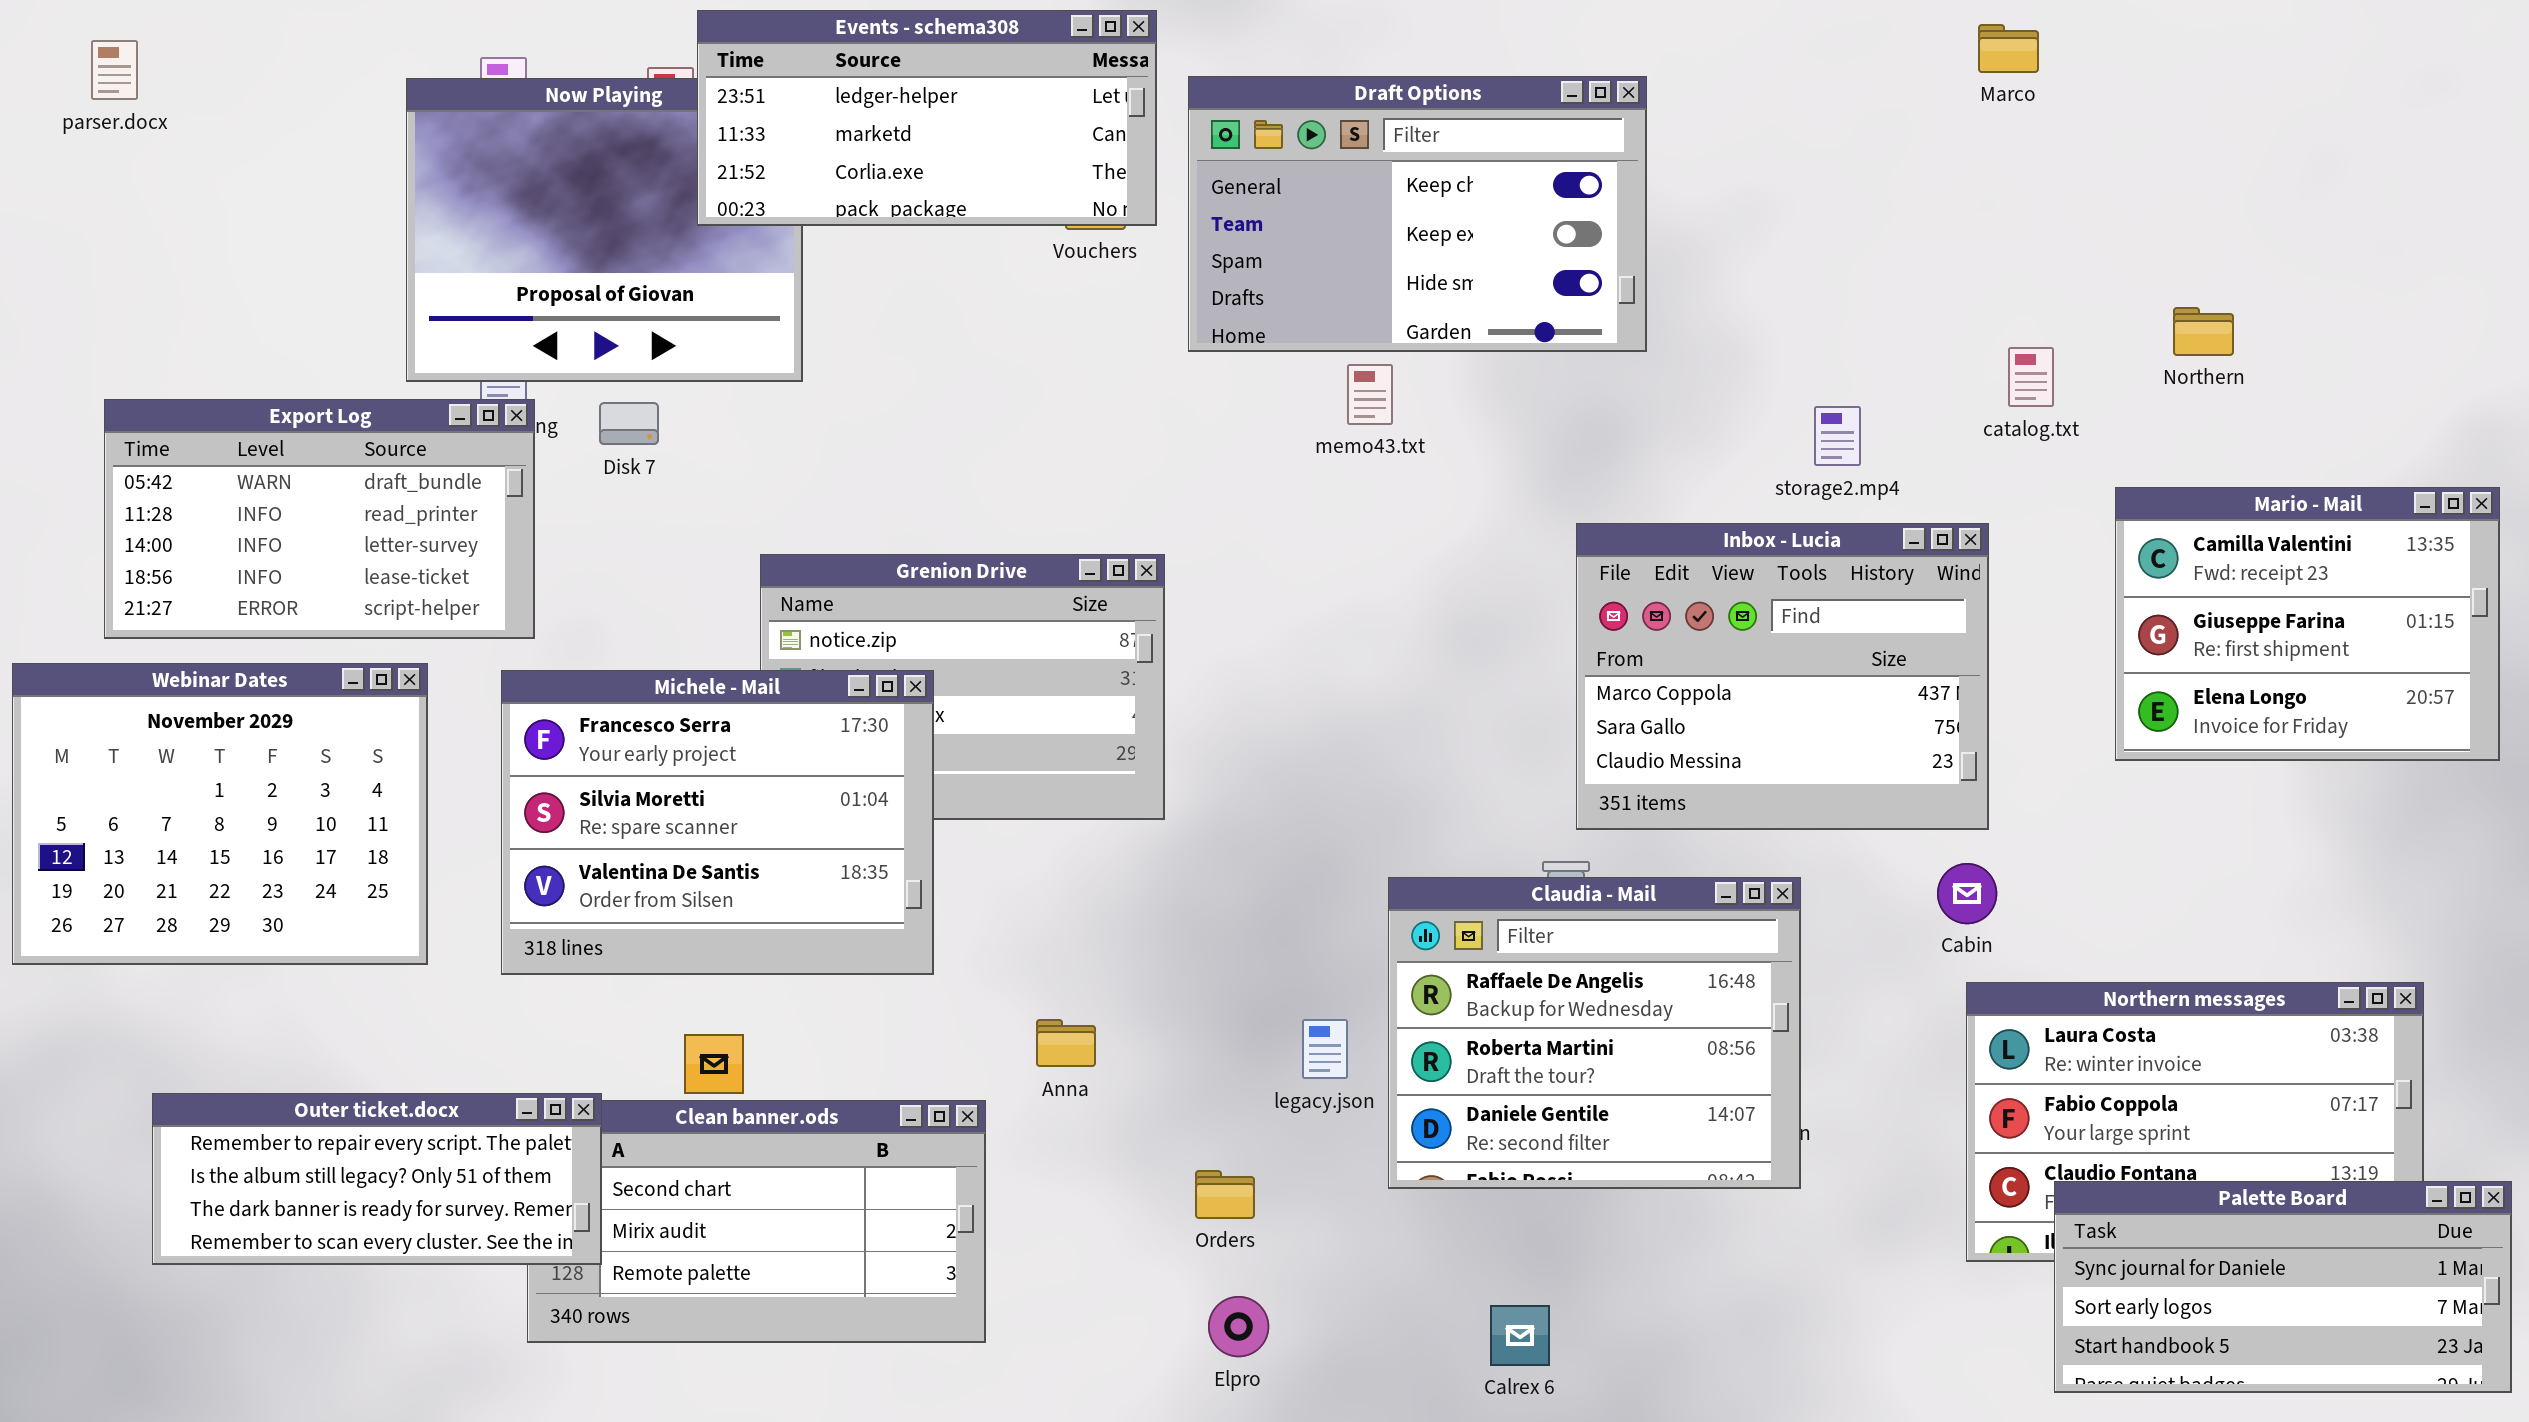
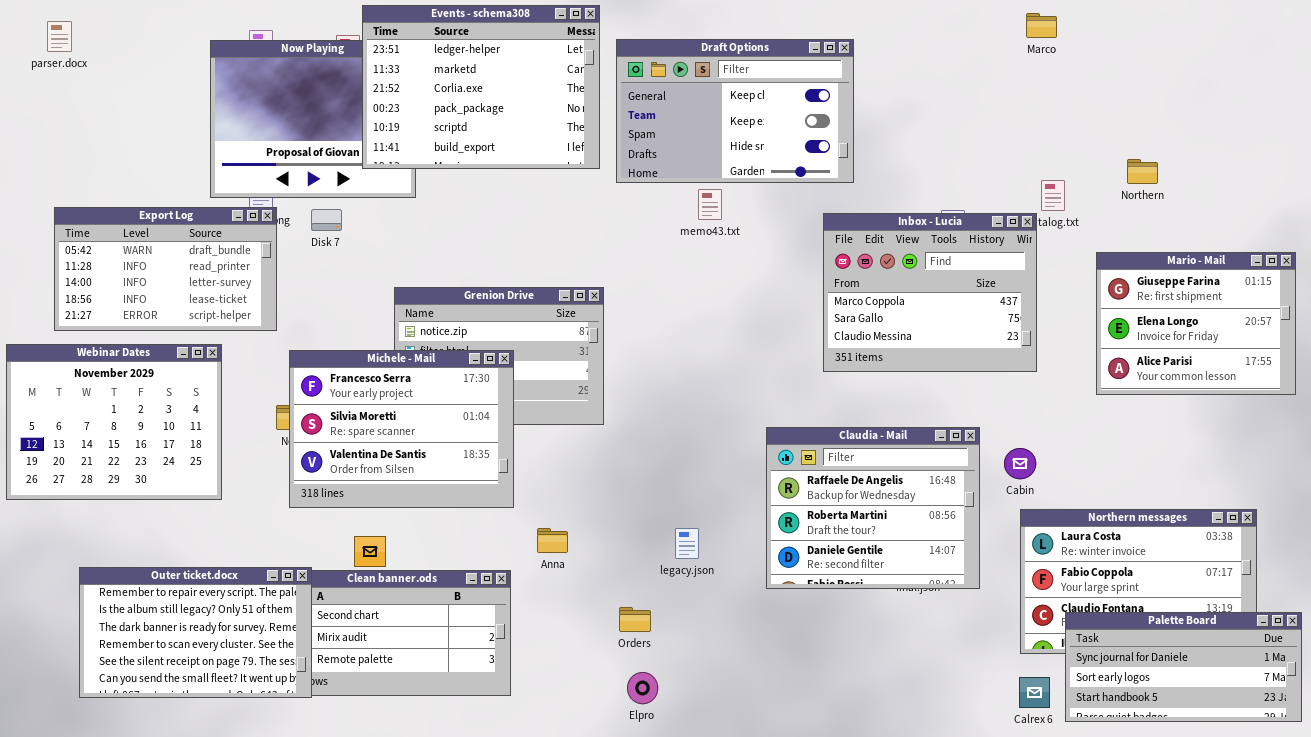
Events - schema308: [697,10,1157,226] -> [362,5,600,169], resized
Mario - Mail: [2115,487,2500,761] -> [1096,252,1296,395], scrolled down 1 row
Inbox - Lucia: [1576,523,1989,830] -> [823,213,1037,372], moved
Michele - Mail: [501,670,934,975] -> [289,350,514,508], moved
Claudia - Mail: [1388,877,1801,1189] -> [766,427,980,589], moved
Outer ticket.docx: [152,1093,602,1265] -> [79,567,312,698], resized
Calrex 6: [1490,1305,1550,1366] -> [1019,677,1050,708], moved

